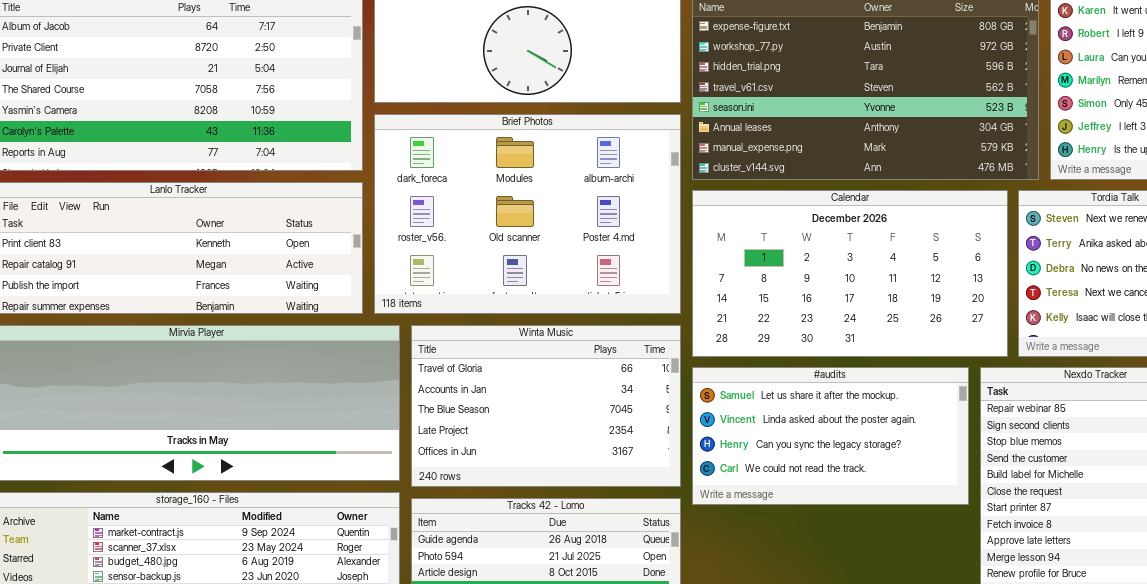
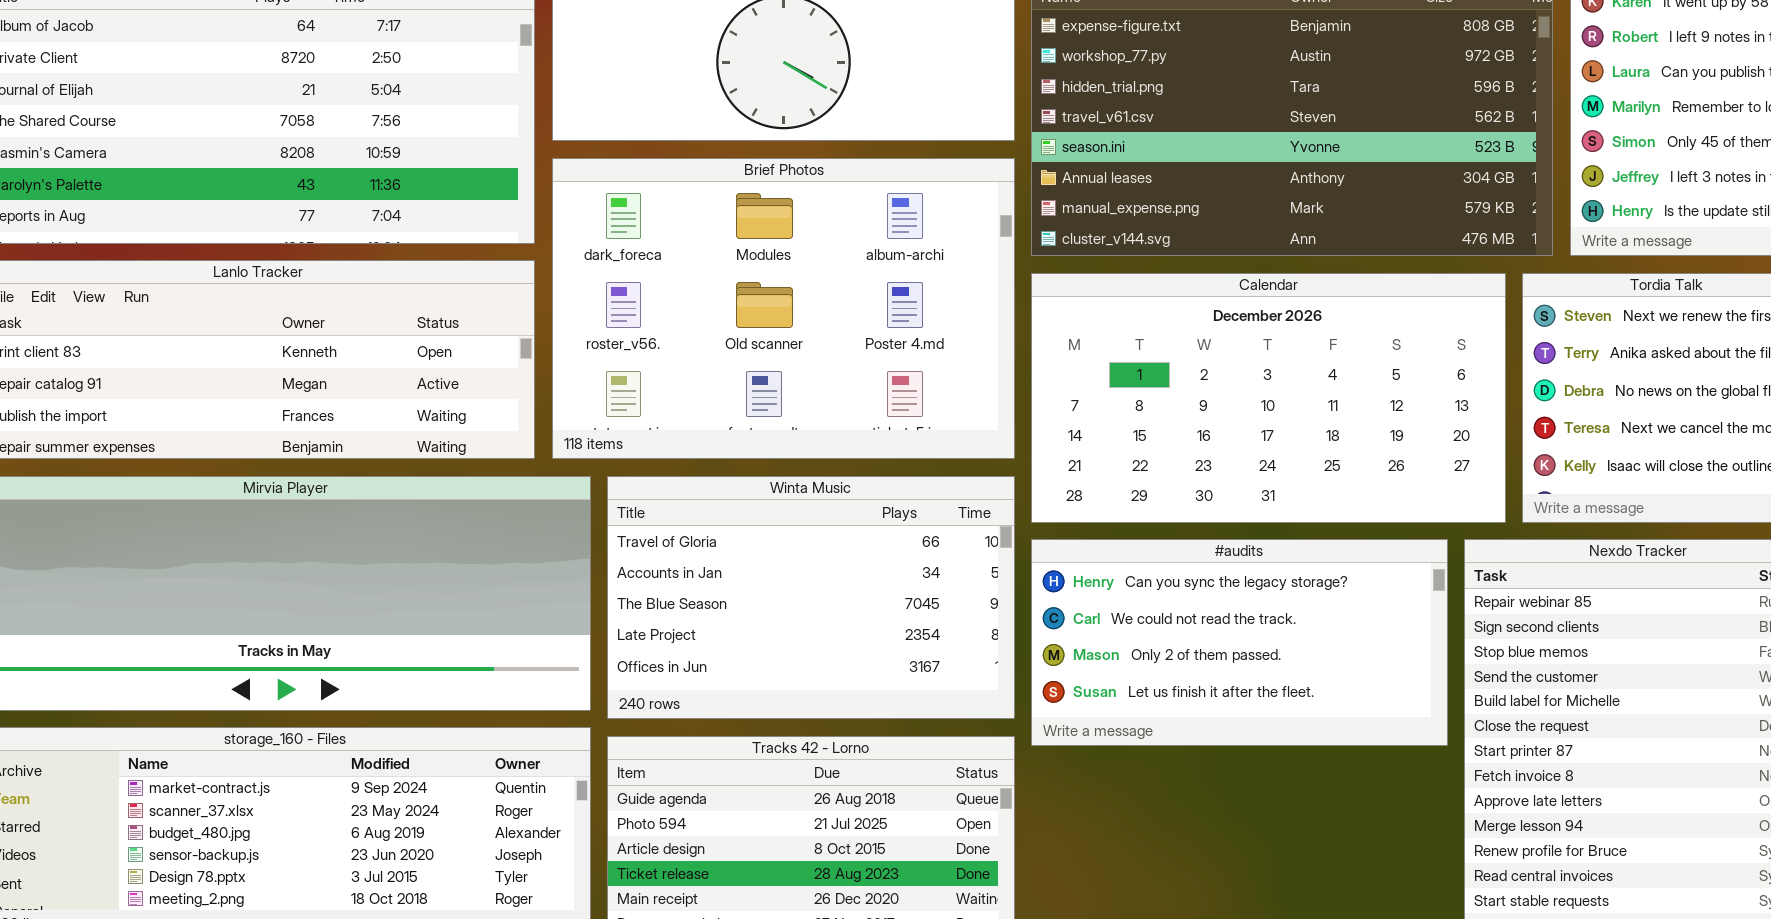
#audits: [692,367,969,505] -> [1031,539,1448,746], scrolled down 2 rows

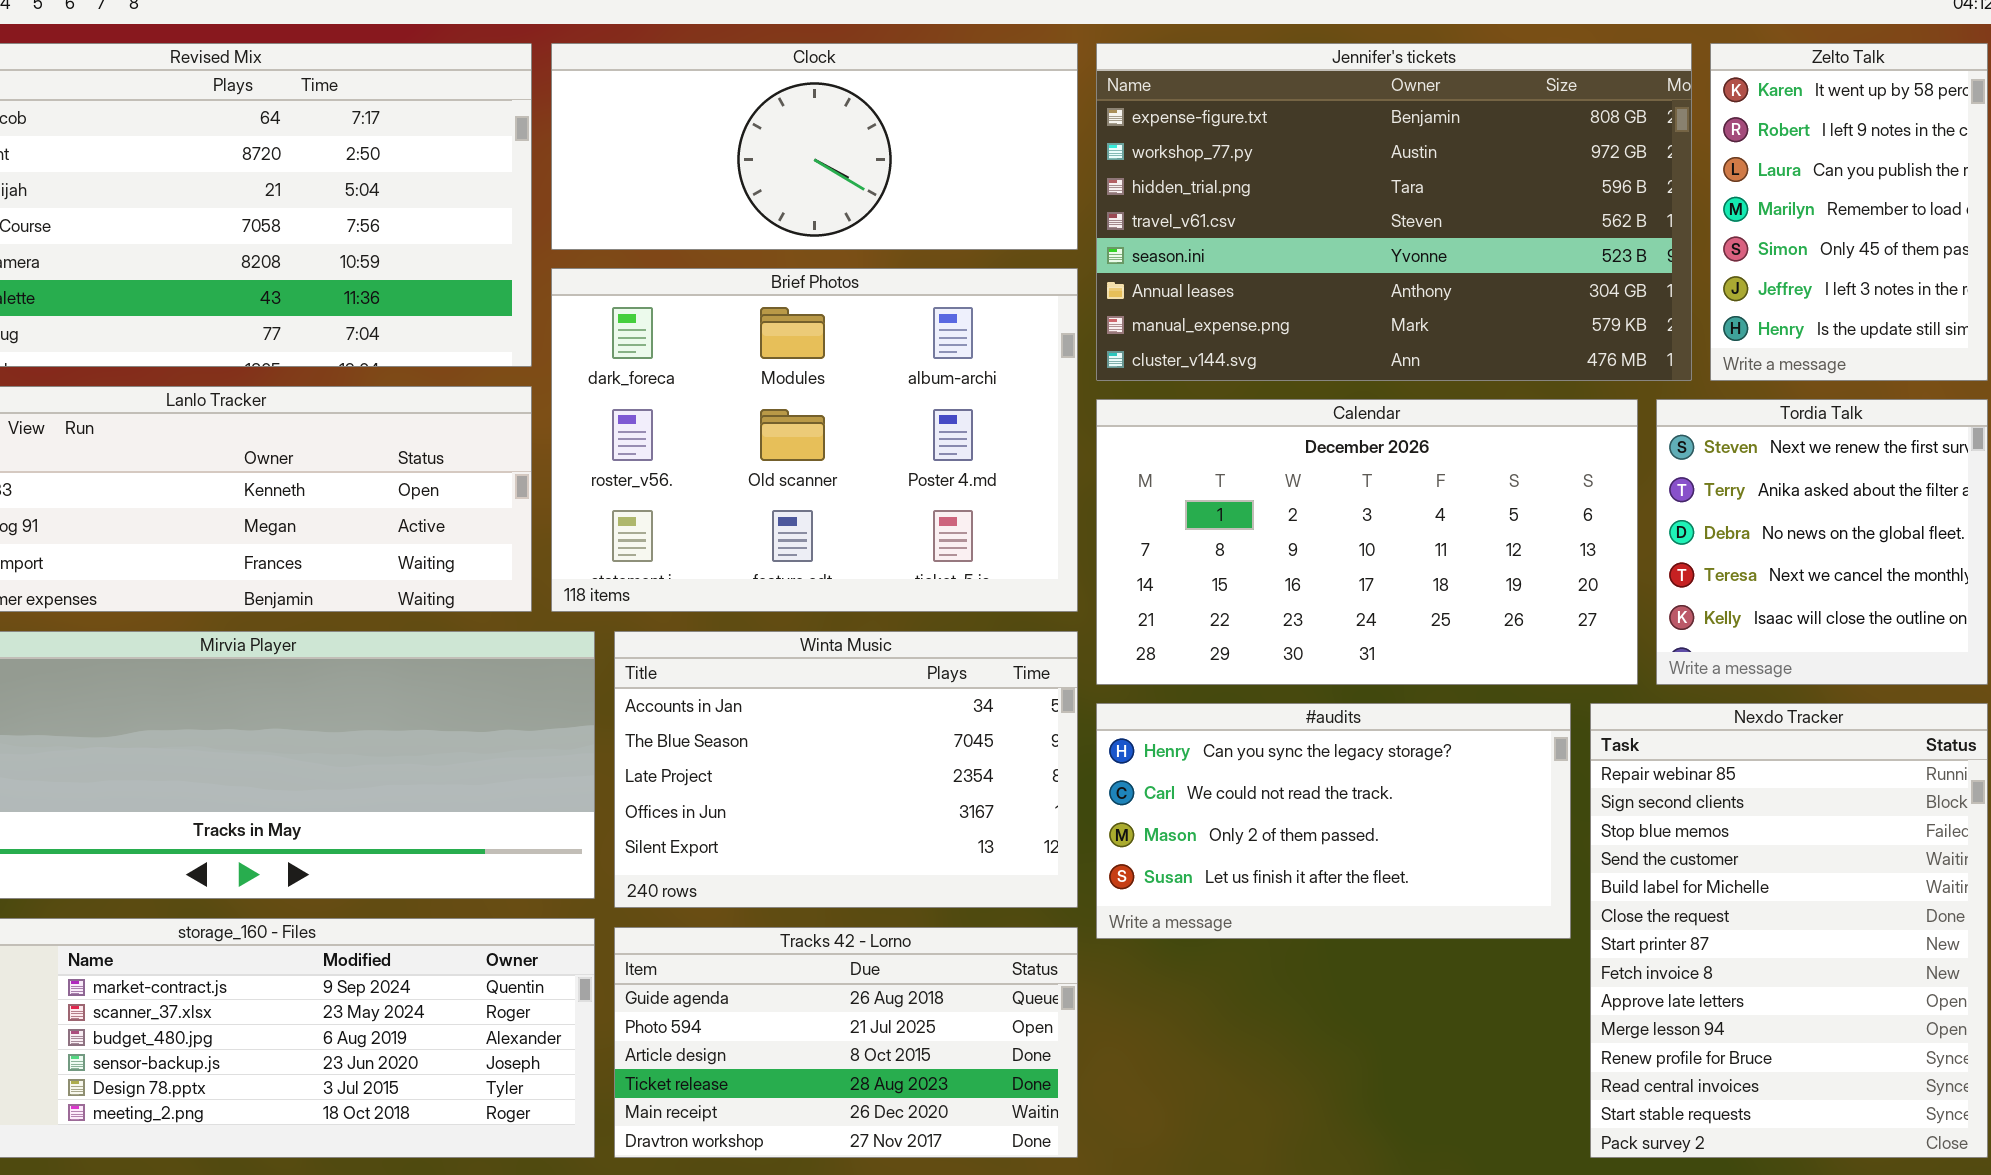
Winta Music: [607,476,1015,719] -> [614,631,1078,908], scrolled down 1 row

